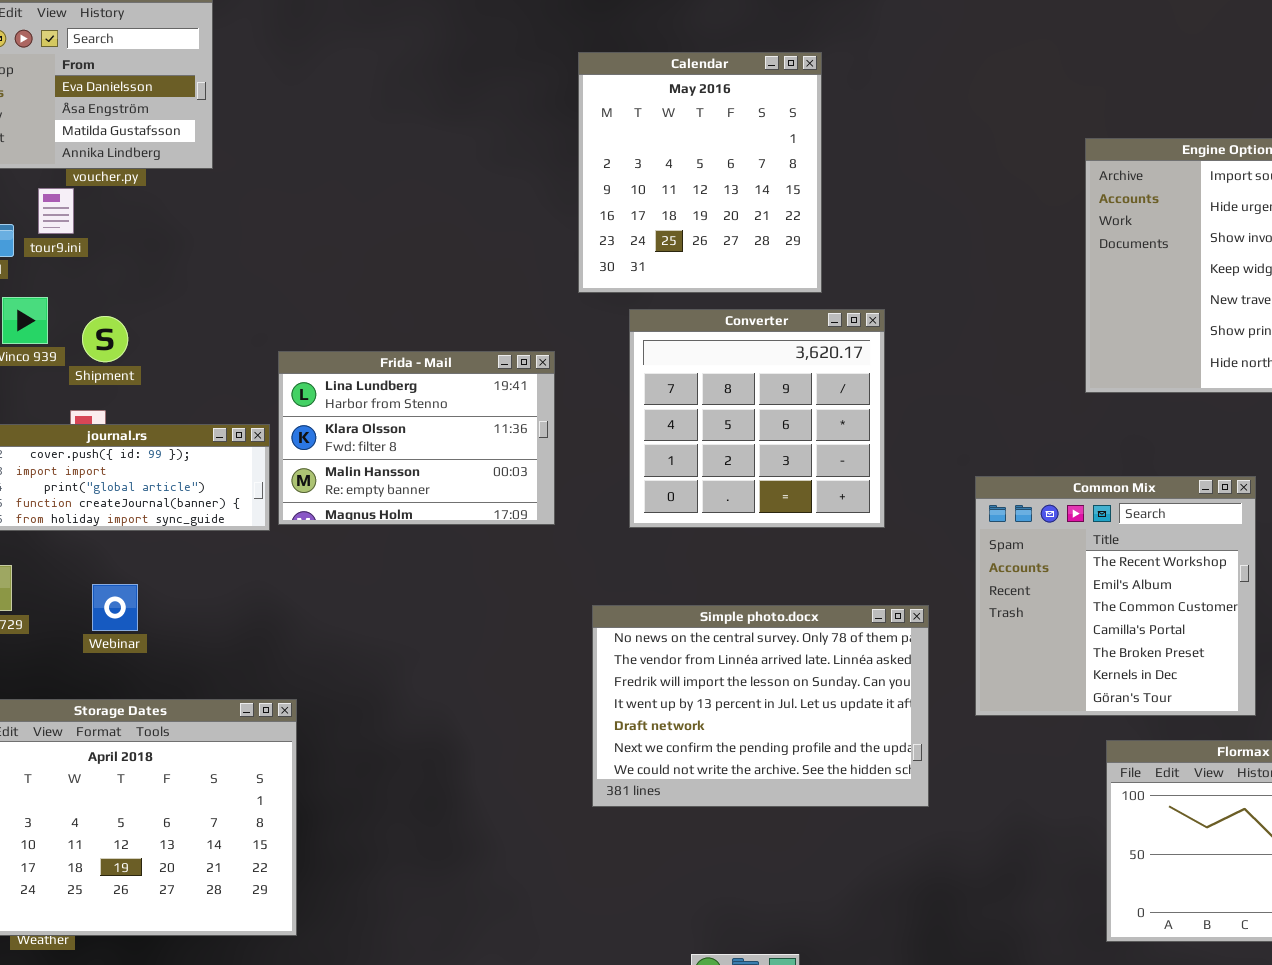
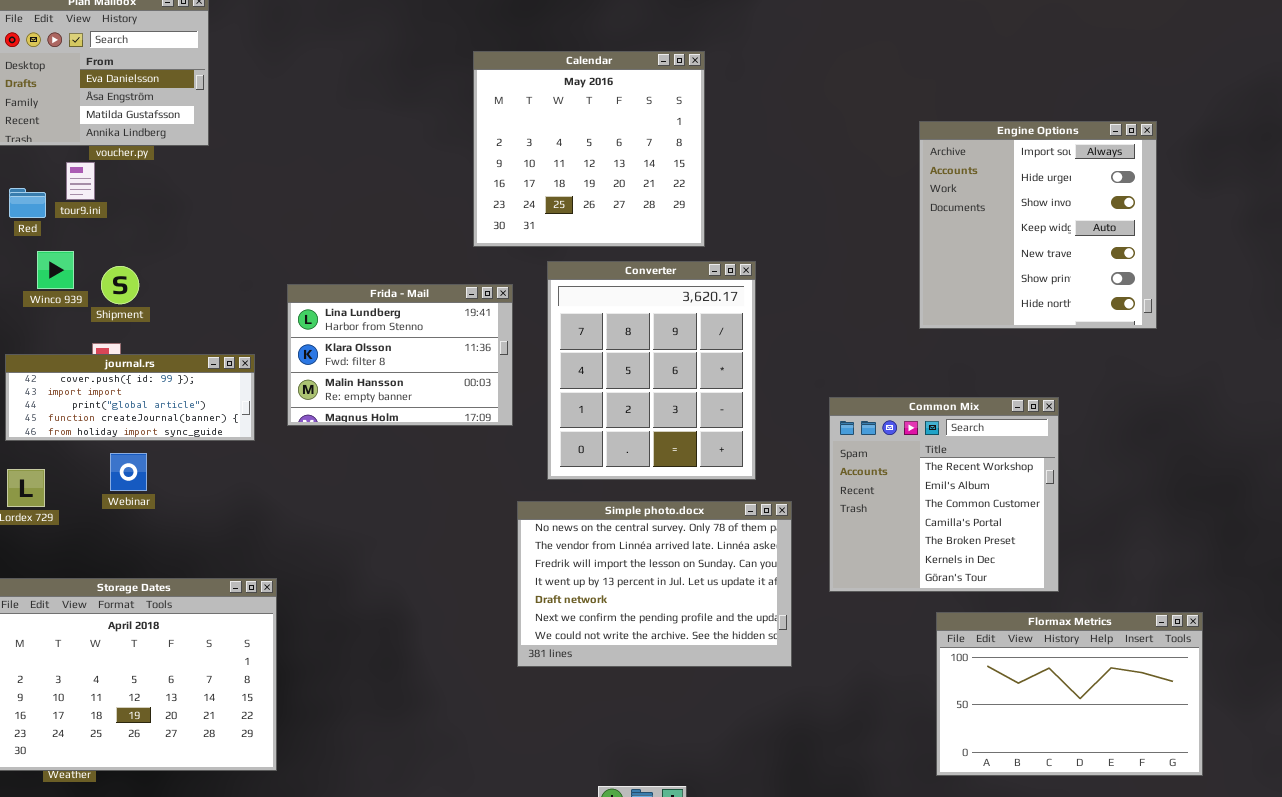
Calendar: [578,52,822,293] -> [473,51,705,247], resized
Converter: [629,309,885,528] -> [547,261,756,480], resized
Frida - Mail: [278,351,555,525] -> [287,284,513,426], moved
Webinar: [92,584,138,631] -> [110,453,147,491], moved

